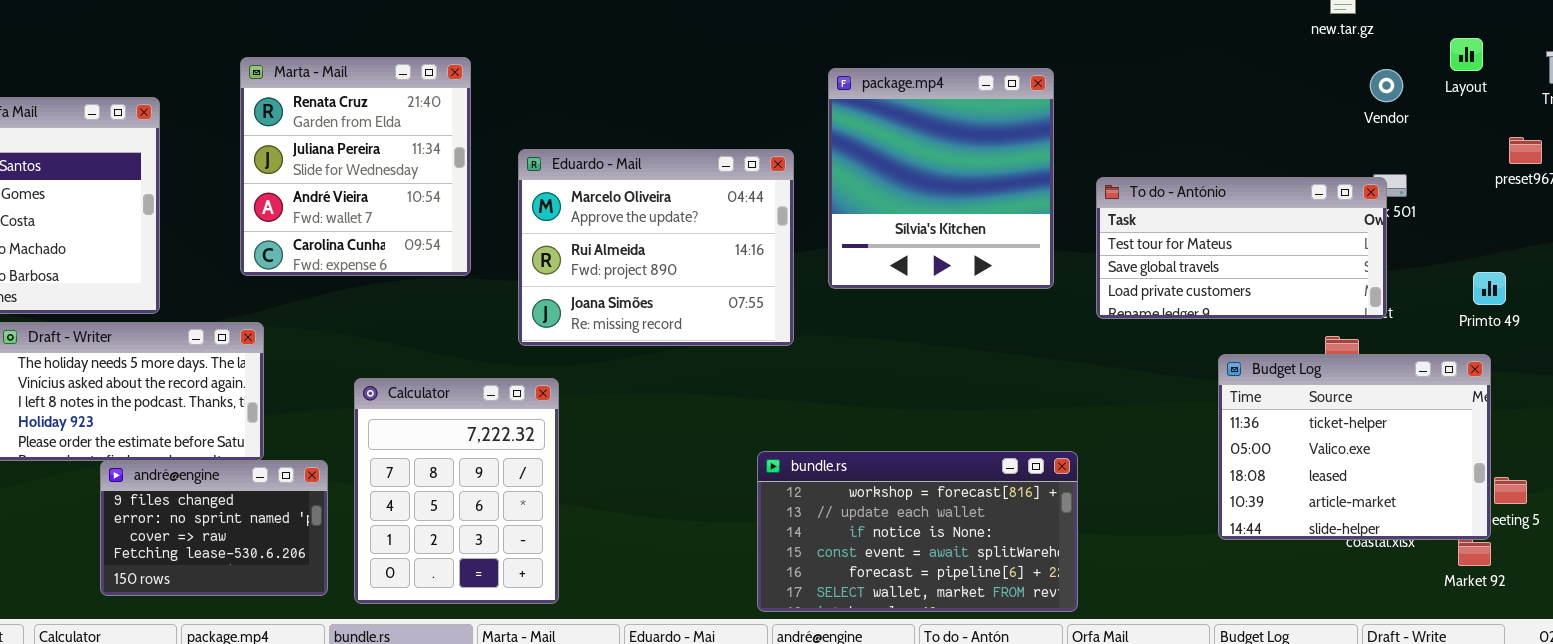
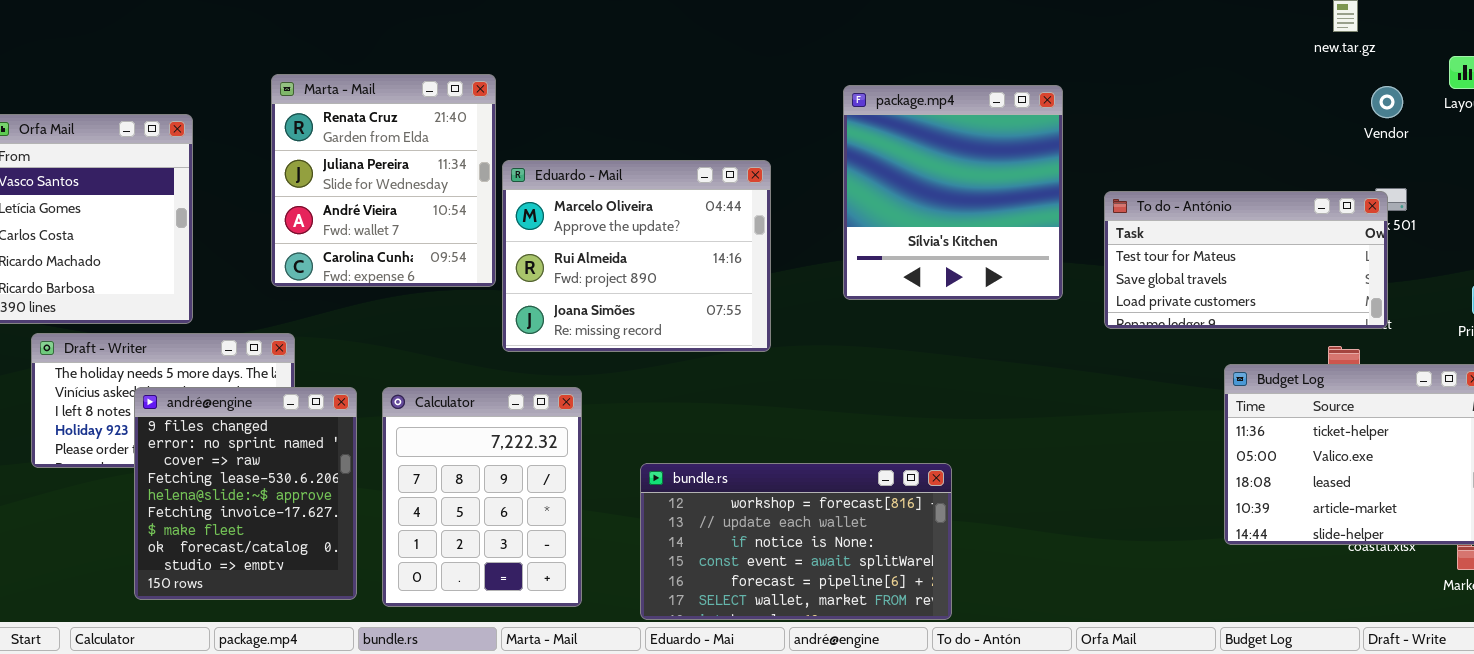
Eduardo - Mail: [518,149,794,346] -> [502,160,771,352], moved
bundle.rs: [757,451,1078,612] -> [640,463,952,620], moved
andré@engine: [100,460,328,596] -> [134,387,357,600], resized

